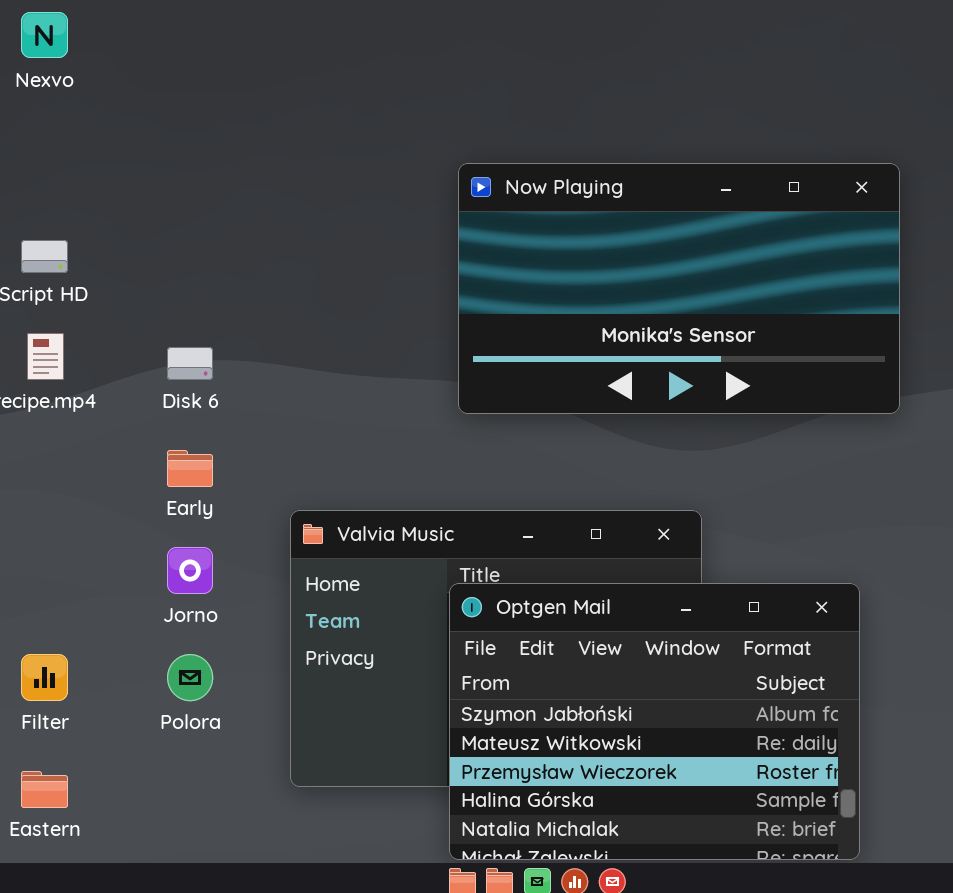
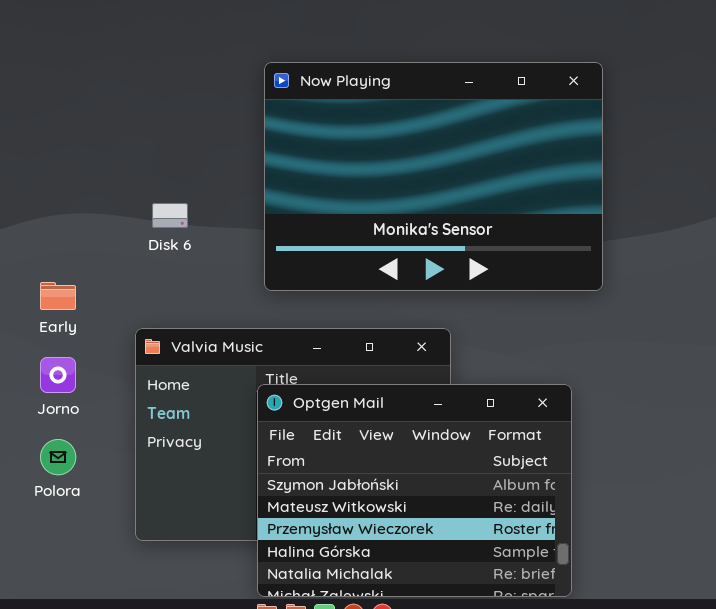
Now Playing: [458,163,900,414] -> [264,62,603,291], resized
Disk 6: [167,347,213,380] -> [152,203,188,228], moved

